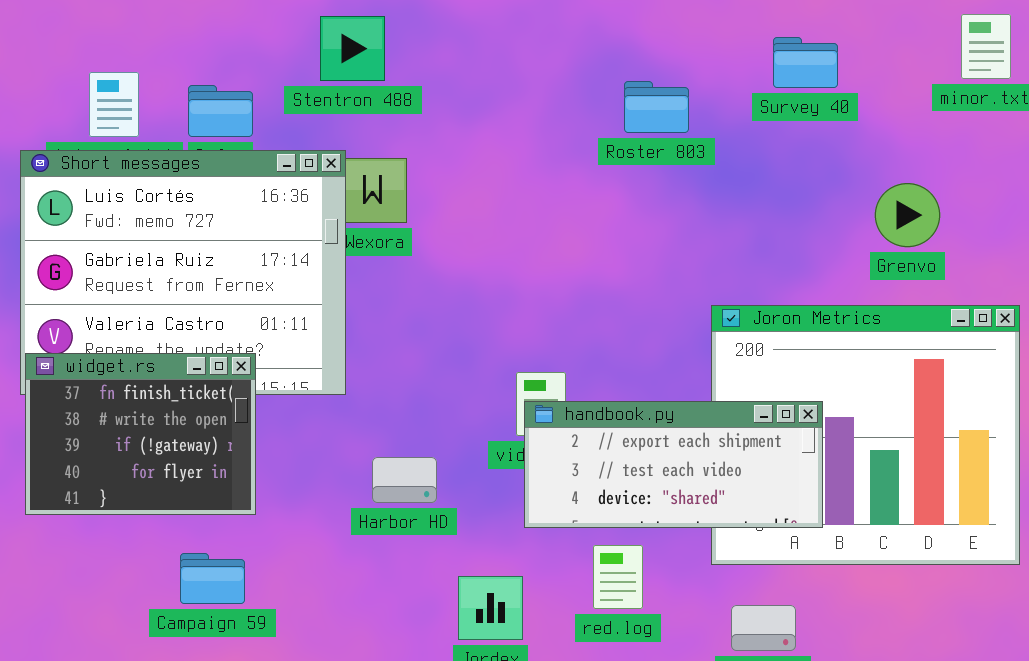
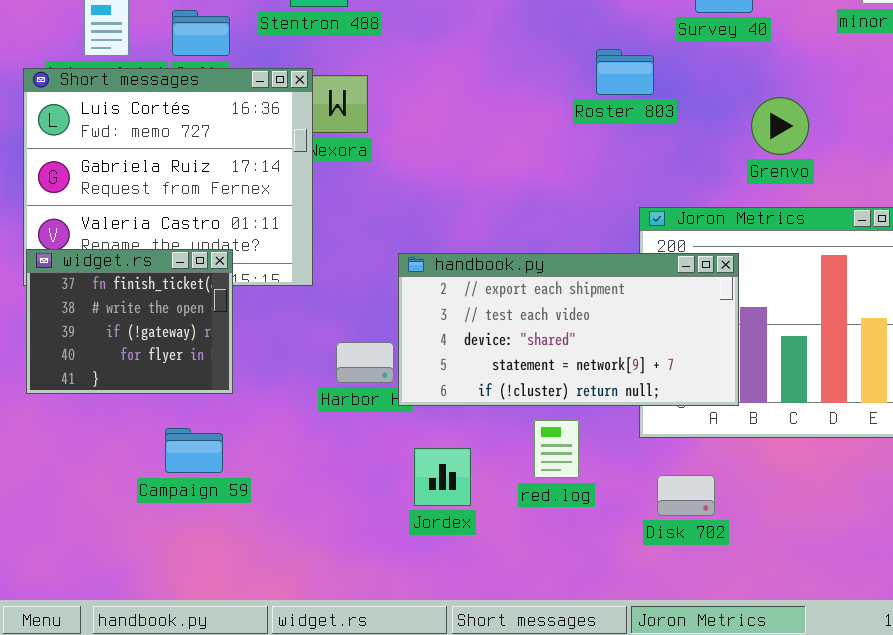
Roster 803: [624,81,689,133] -> [596,49,654,95], moved
Grenvo: [875,183,940,247] -> [751,97,809,155], moved
handbook.py: [524,401,823,528] -> [398,253,739,406], resized

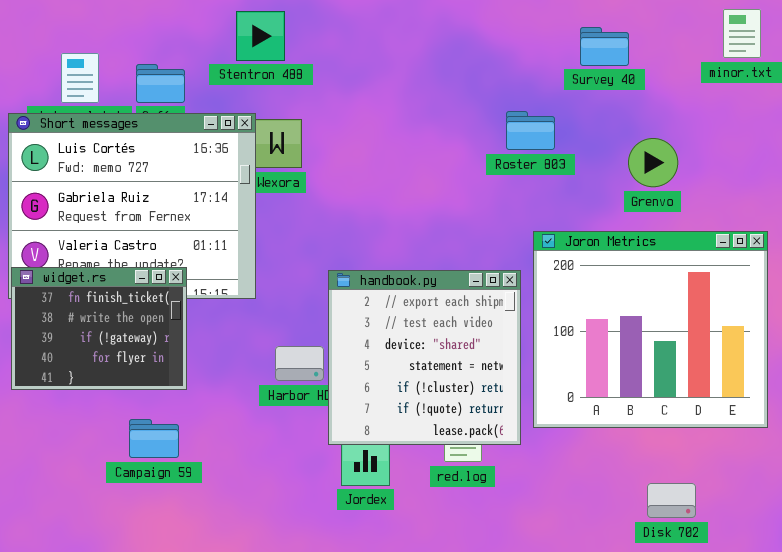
Roster 803: [596,49,654,95] -> [506,111,555,150], moved
handbook.py: [398,253,739,406] -> [328,270,521,445], resized
Disk 702: [657,475,715,516] -> [647,483,696,518], moved

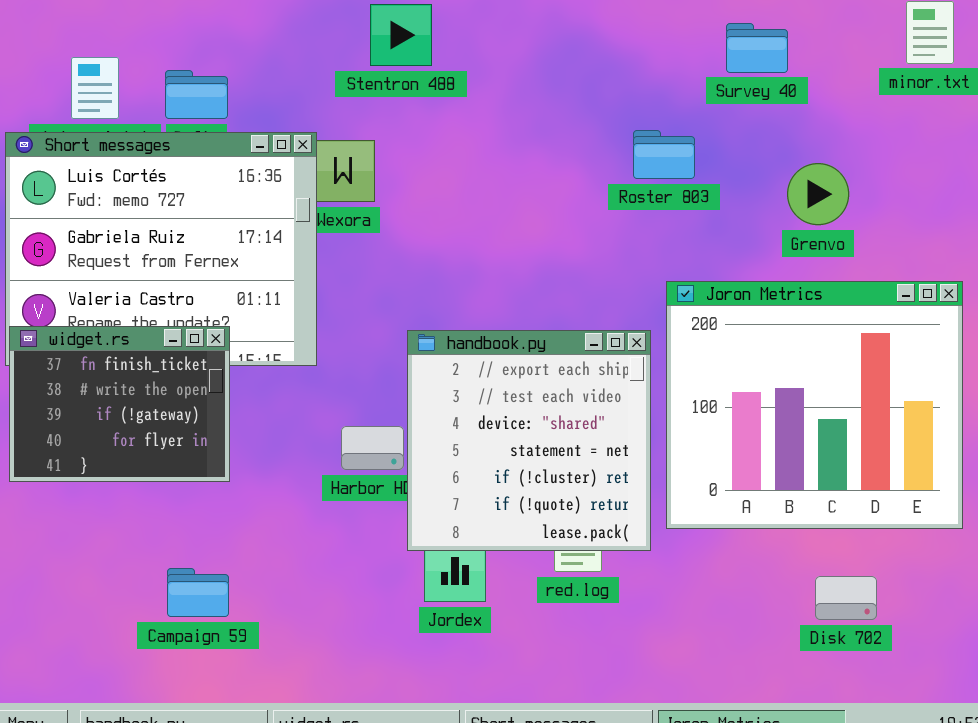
Stentron 488: [236,11,285,61] -> [370,4,432,66], moved
Campaign 59: [129,419,179,458] -> [167,568,229,617], moved
Disk 702: [647,483,696,518] -> [815,576,877,620], moved

